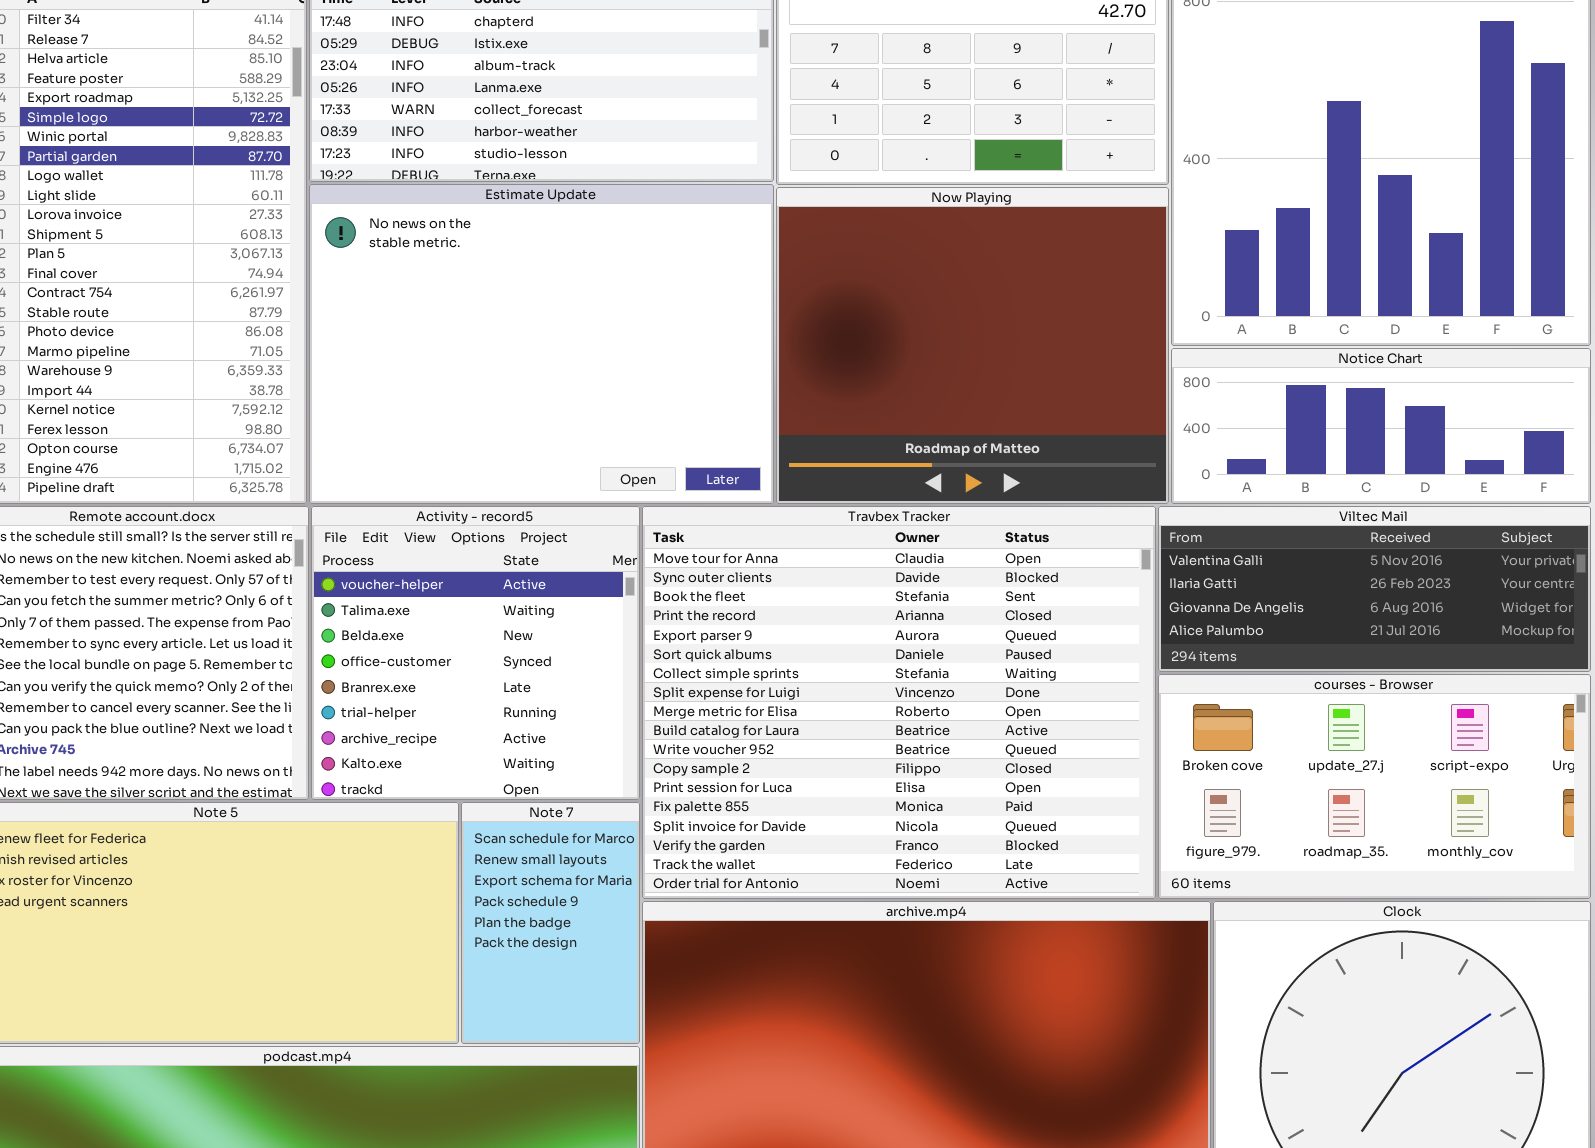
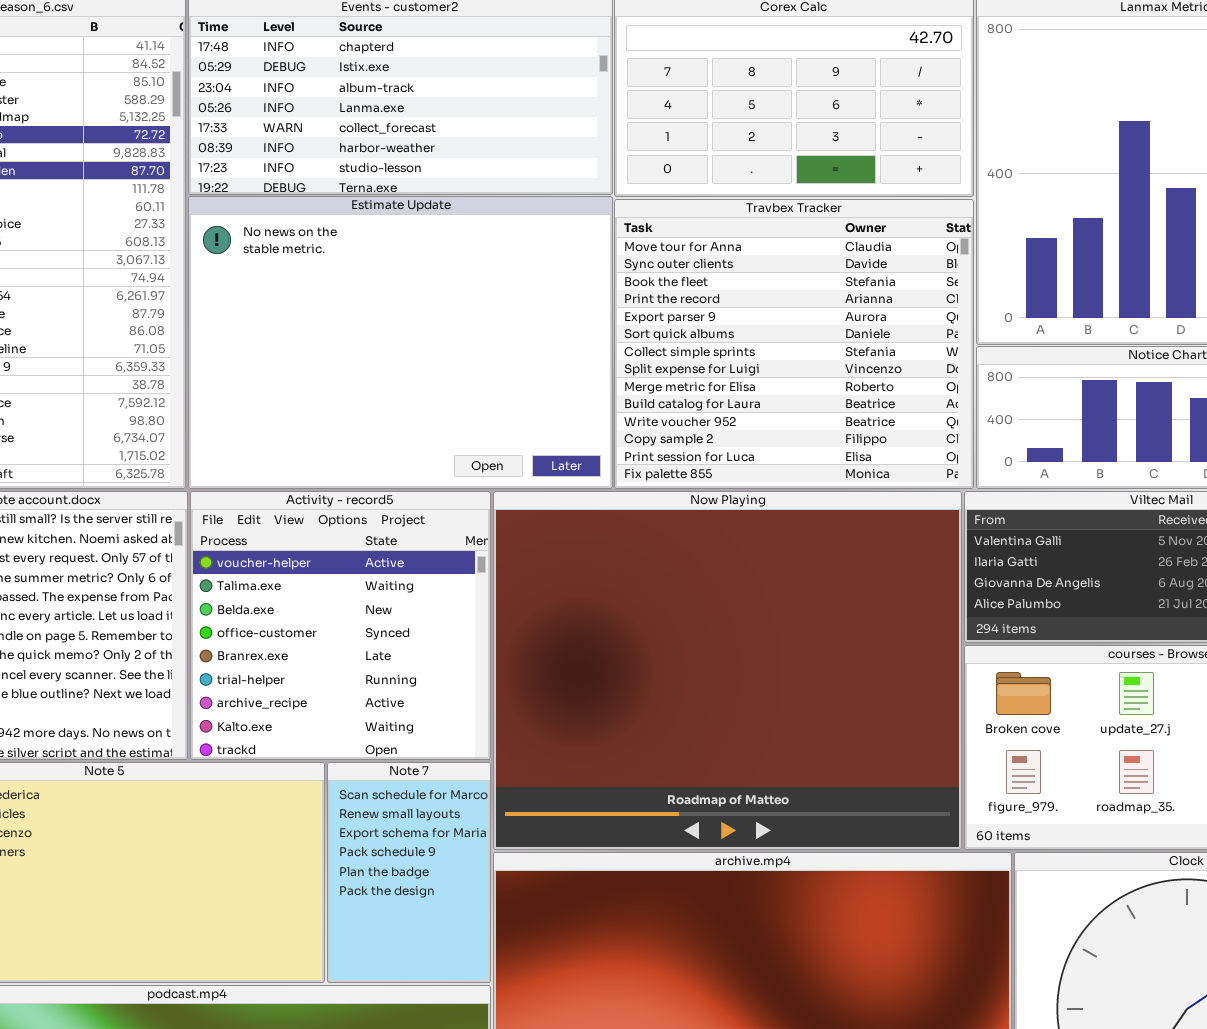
Now Playing: [776,187,1169,504] -> [493,491,962,850], moved, resized
Travbex Tracker: [642,506,1156,899] -> [614,199,974,489], moved, resized

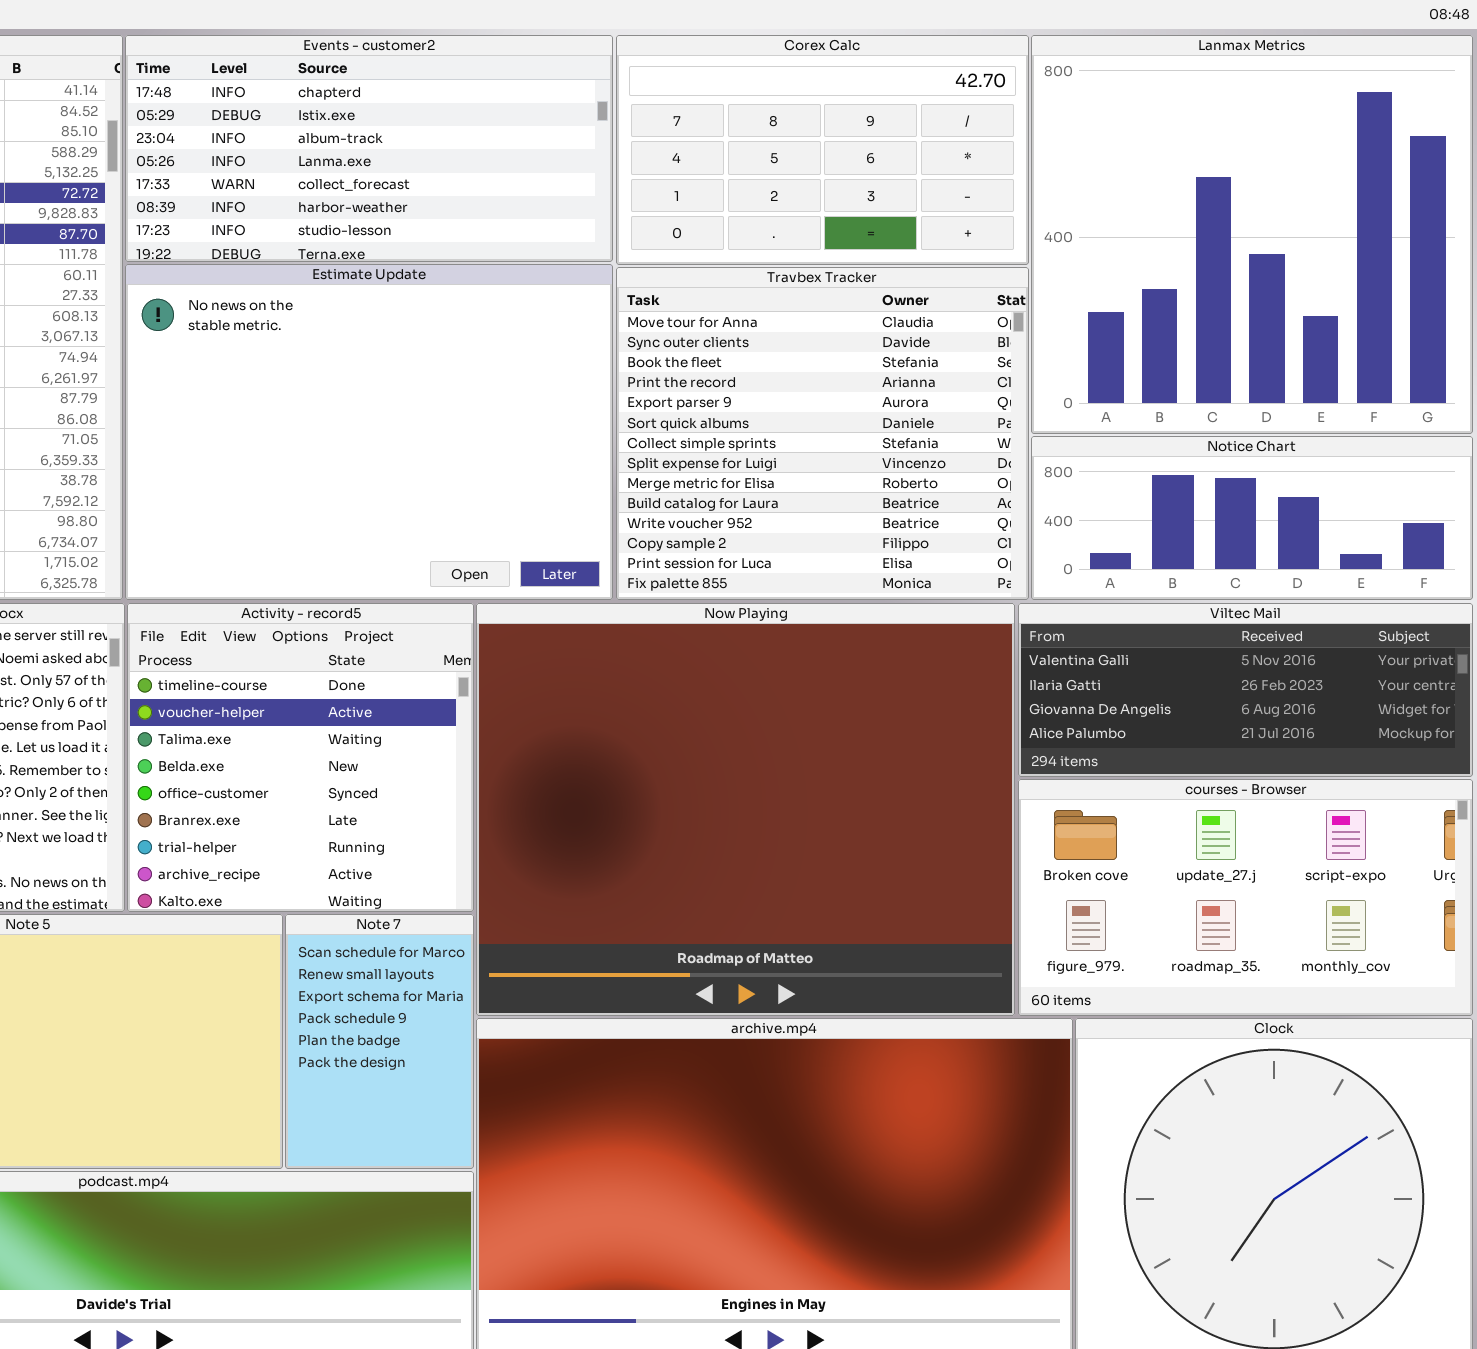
Activity - record5: [190,491,491,760] -> [127,603,474,912], scrolled up 1 row

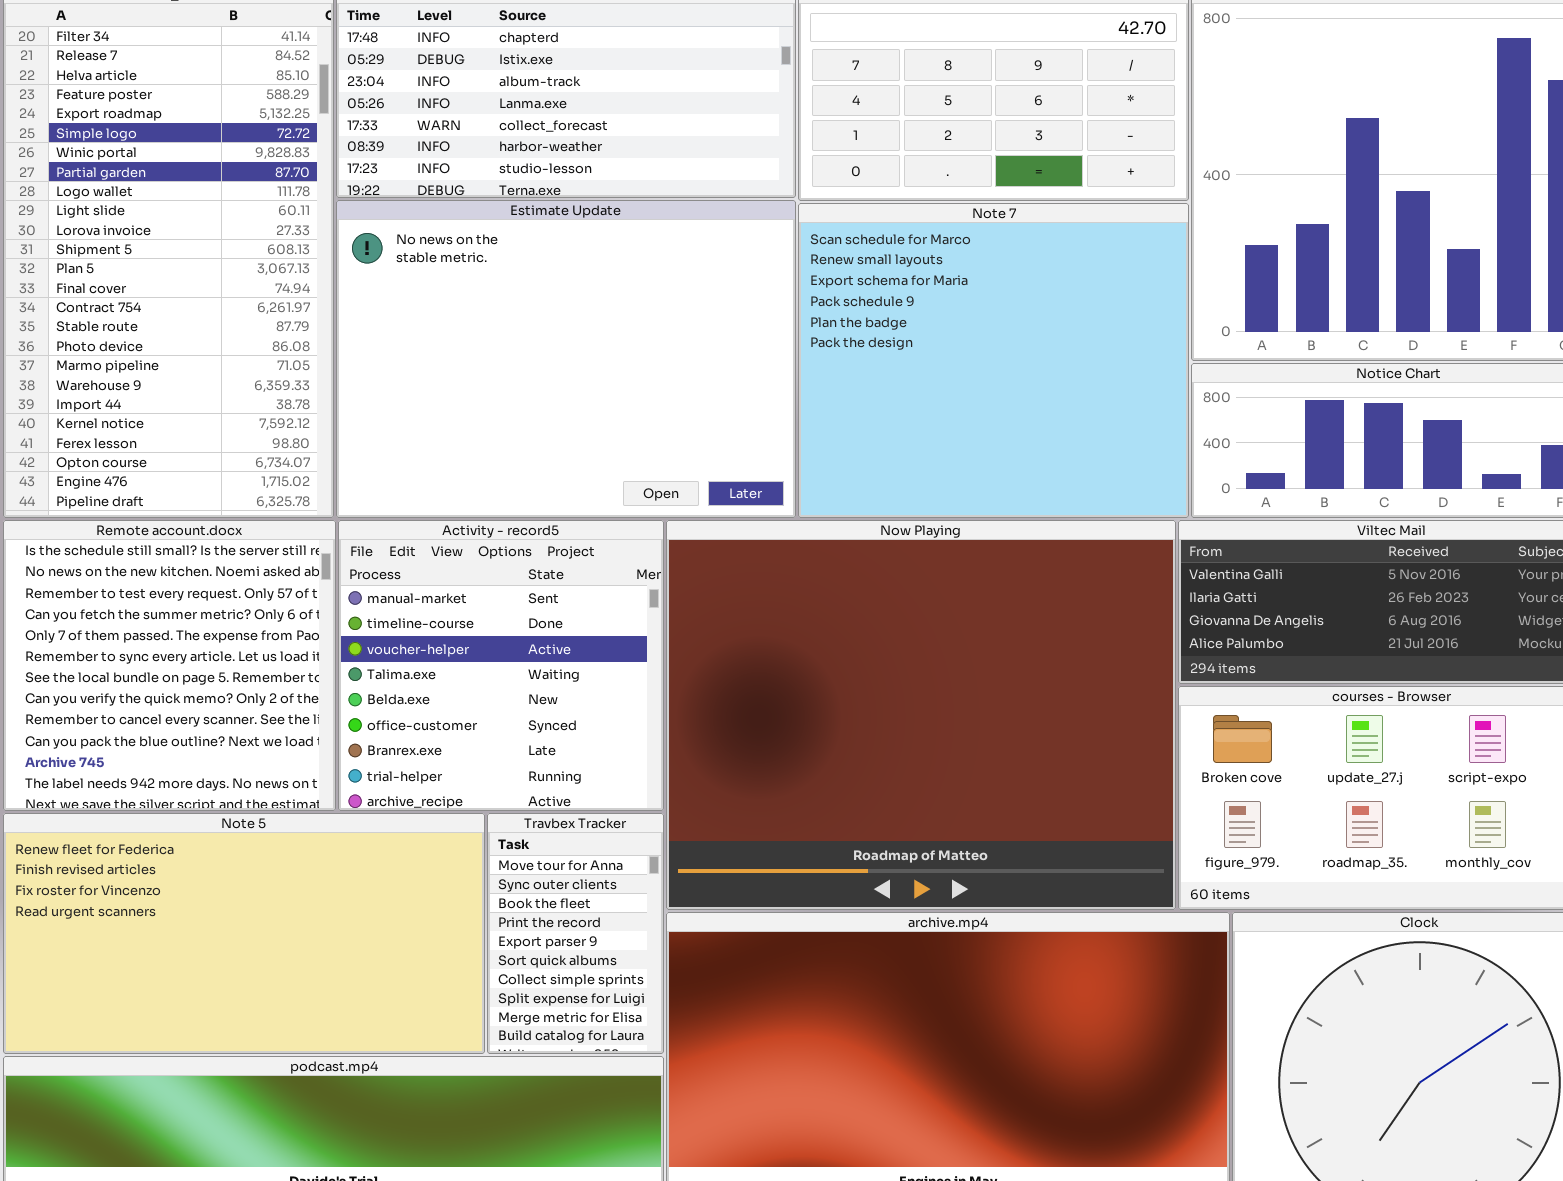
Travbex Tracker: [616,267,1029,600] -> [487,813,664,1054], moved, resized
Activity - record5: [127,603,474,912] -> [338,520,664,811], scrolled up 1 row
Note 7: [285,914,474,1169] -> [798,203,1189,518], moved, resized

